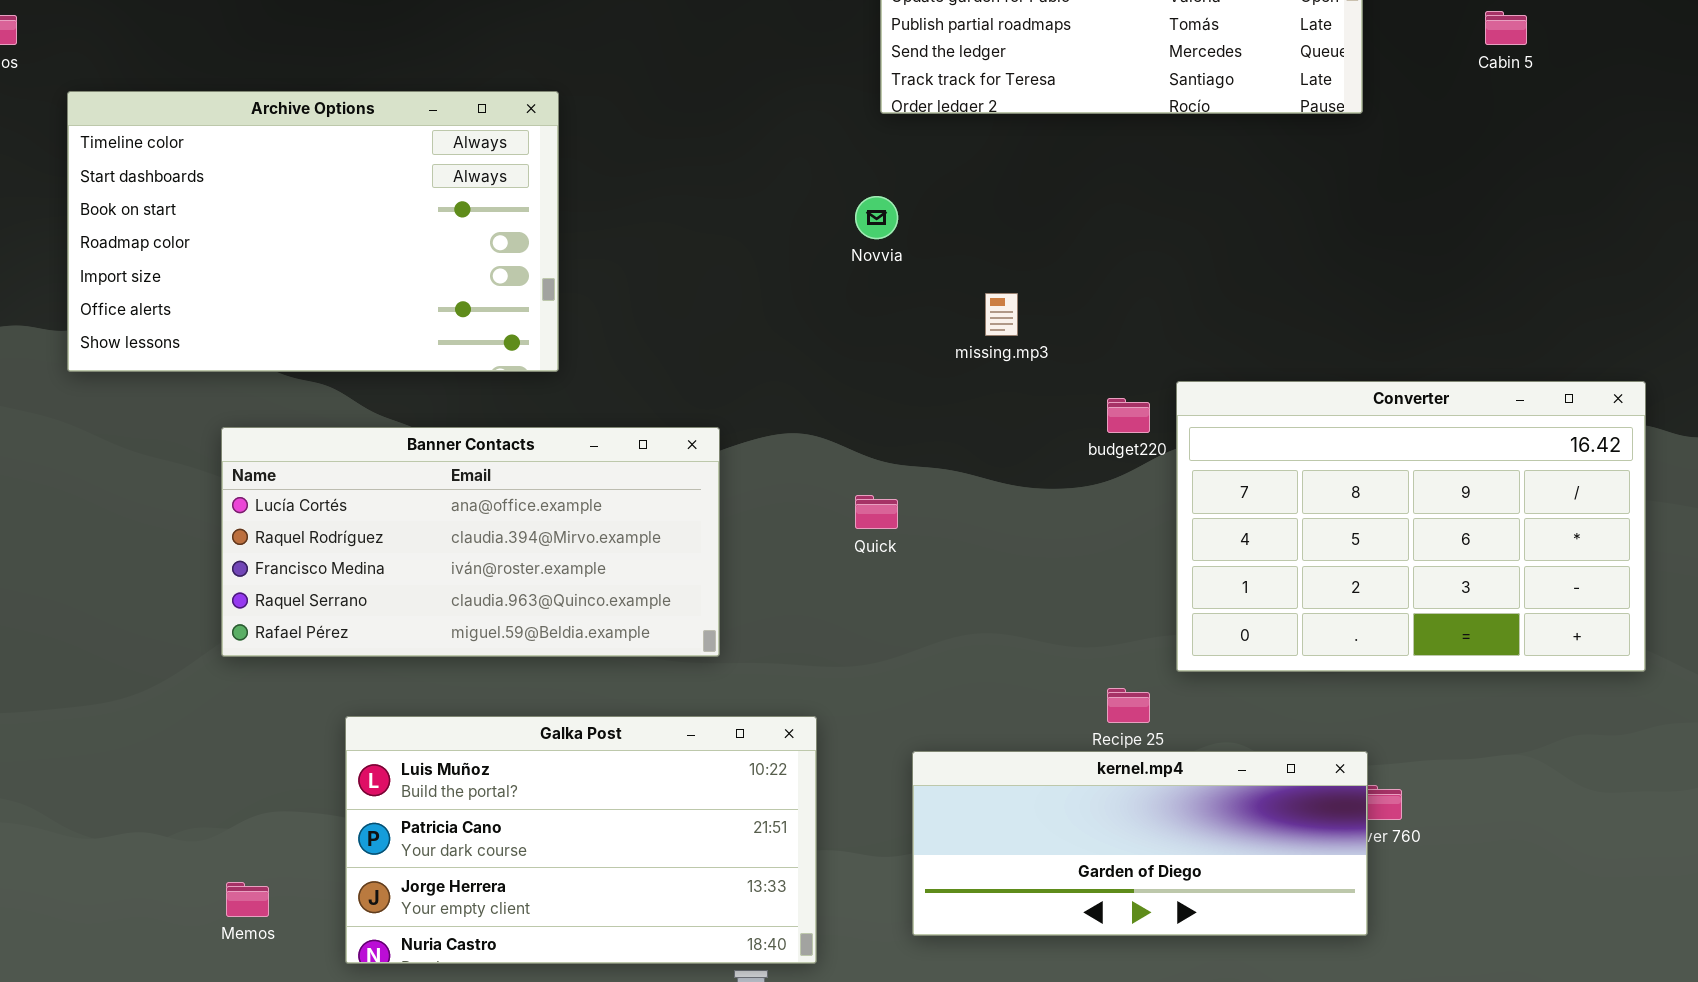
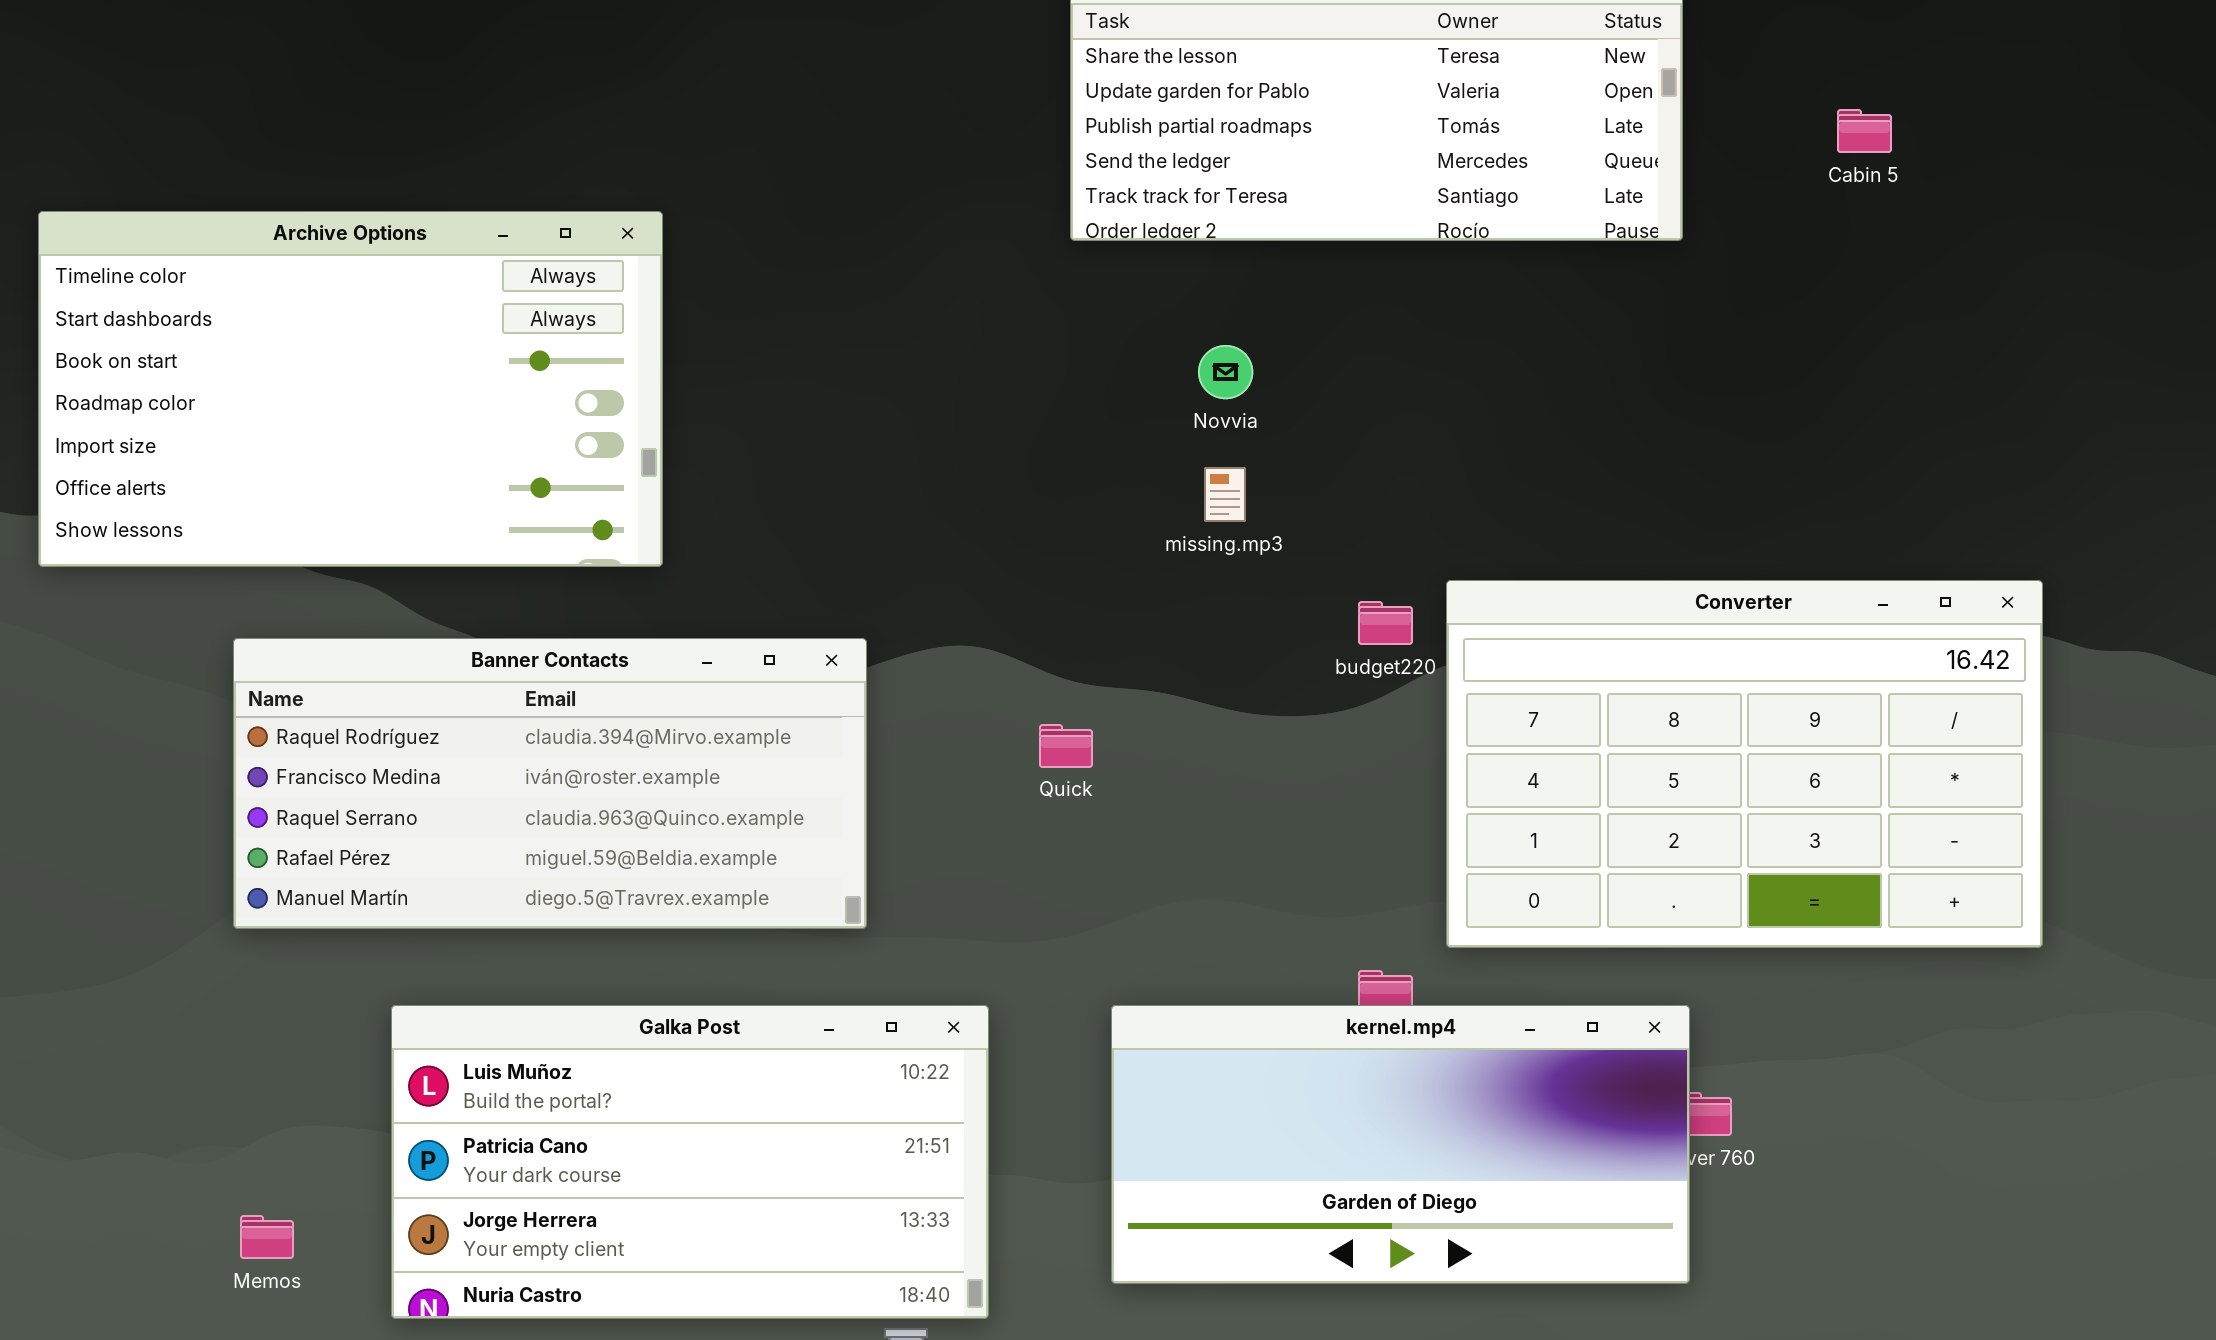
Novvia: [855,196,898,239] -> [1198,345,1253,399], moved
Banner Contacts: [221,427,720,657] -> [233,638,867,929], scrolled down 1 row
kernel.mp4: [912,751,1368,936] -> [1111,1005,1690,1284], resized

